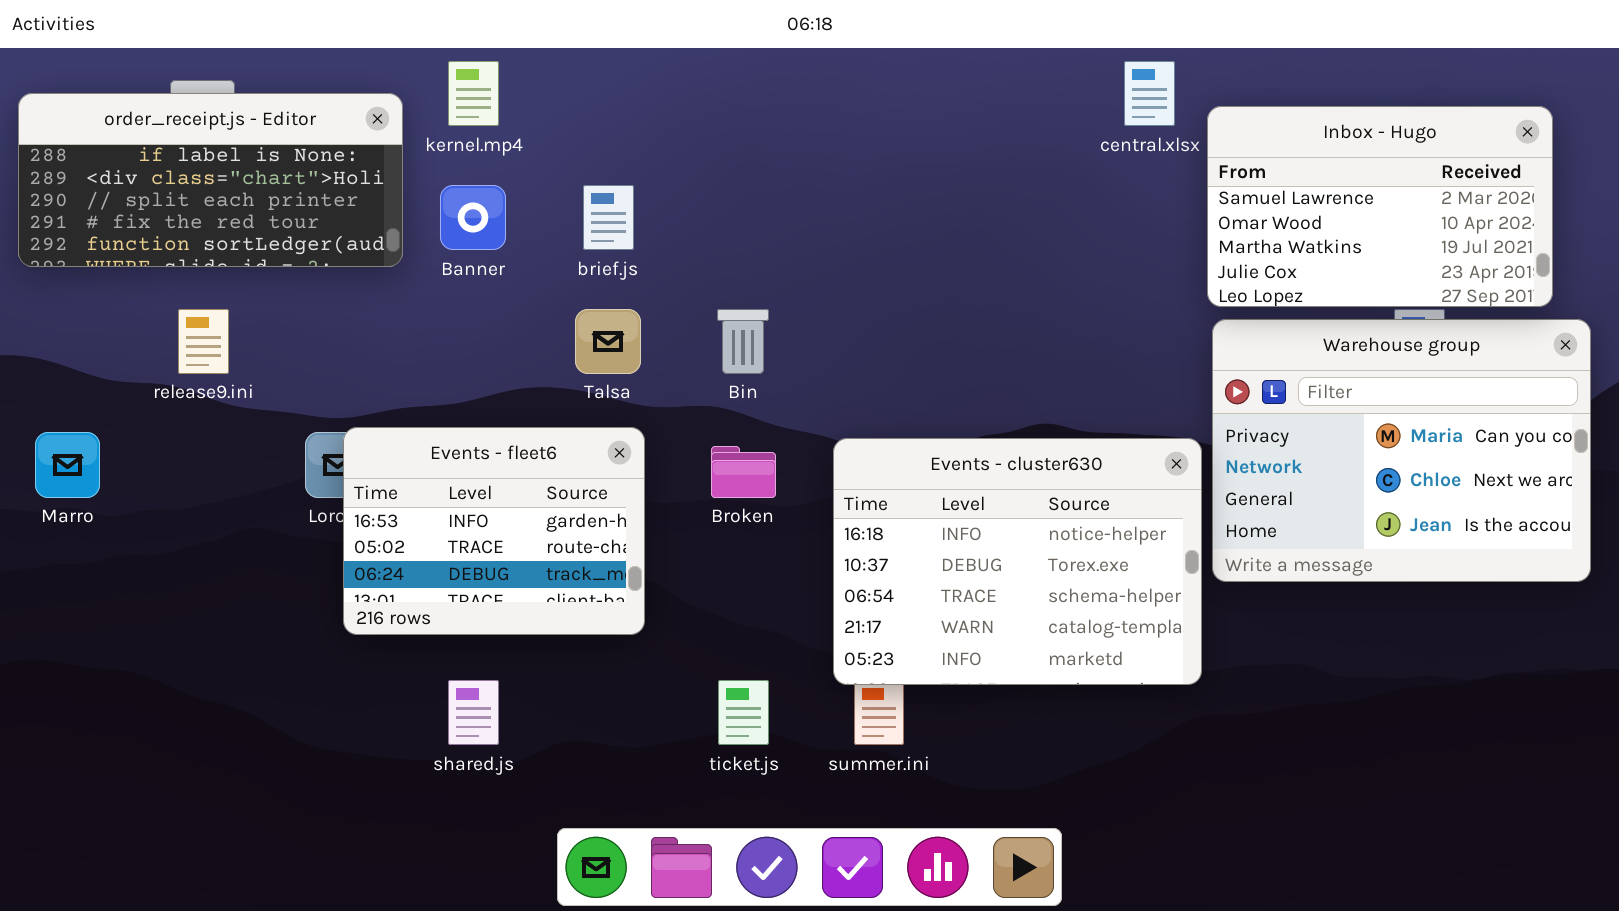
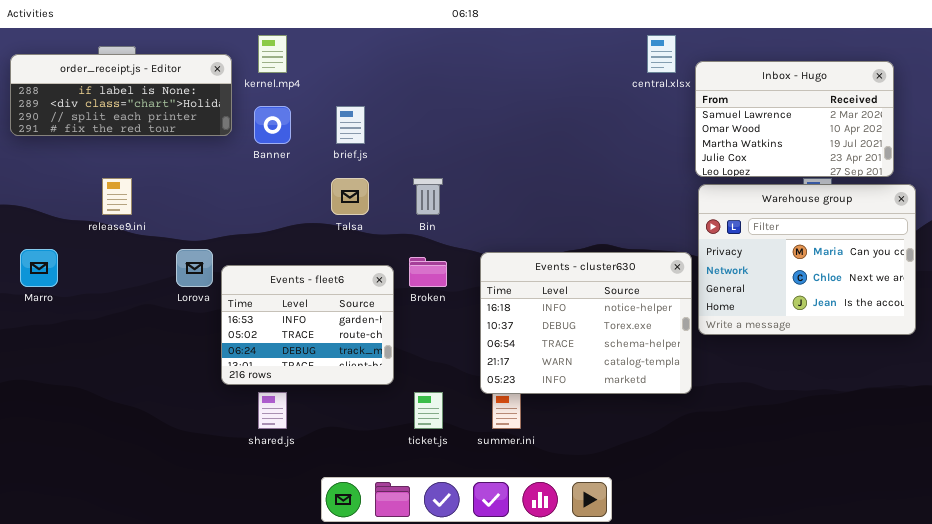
order_receipt.js - Editor: [18,93,403,267] -> [10,54,232,136], resized
Events - fleet6: [343,427,645,635] -> [221,265,394,385], moved

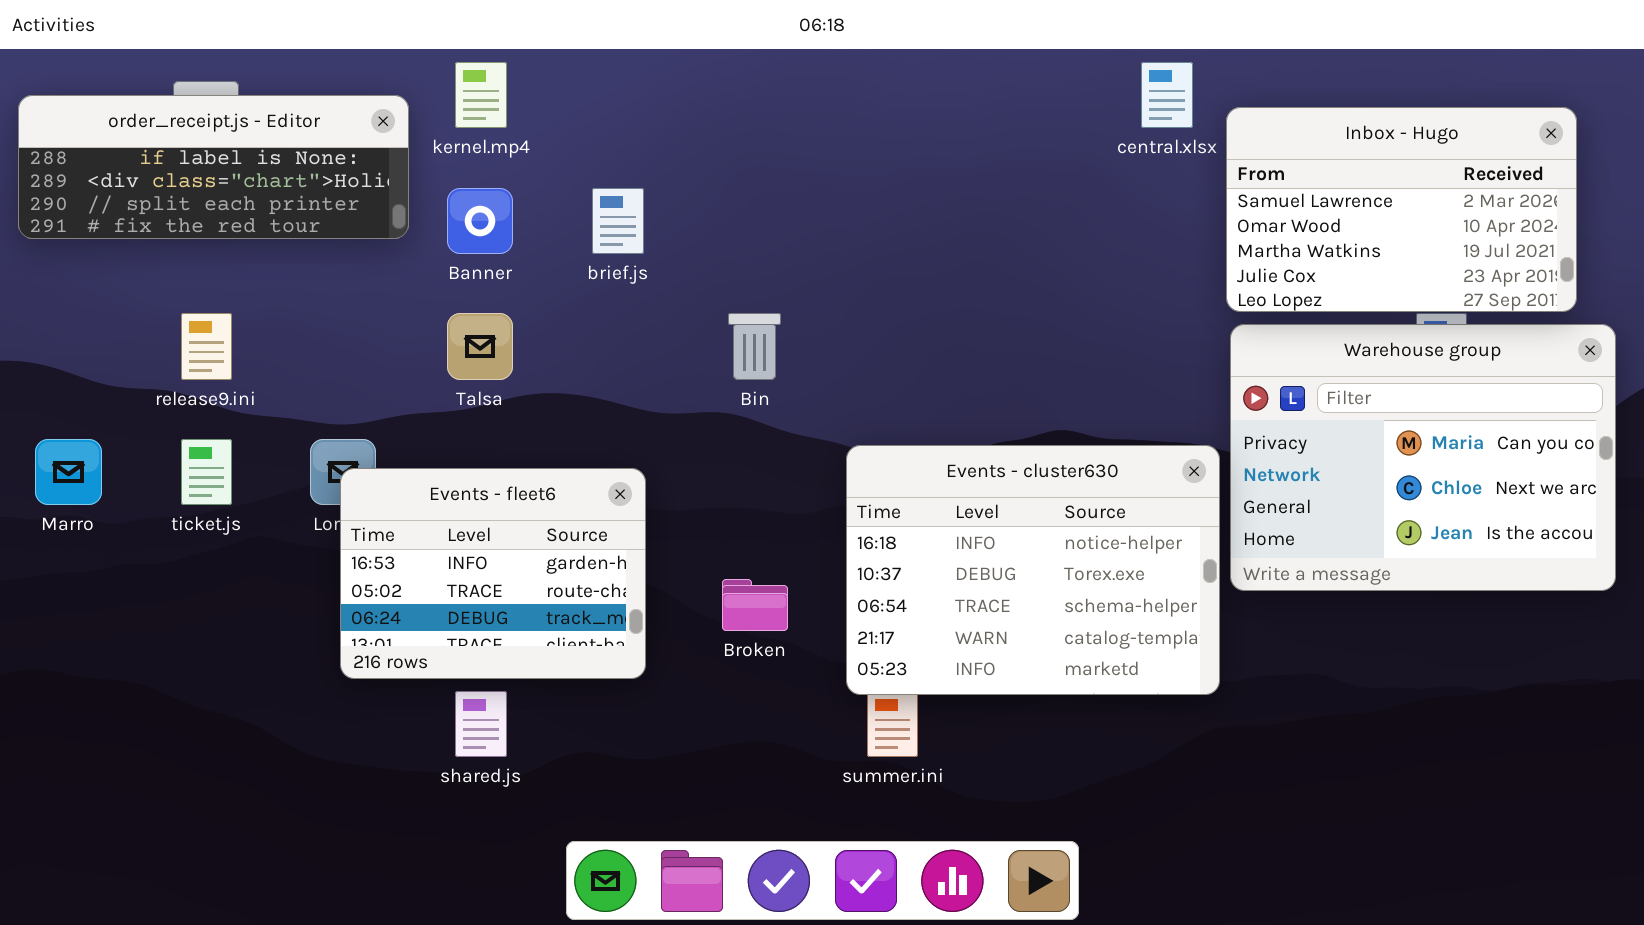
Talsa: [331,178,369,215] -> [447,313,513,380], moved
Broken: [409,257,447,287] -> [722,579,788,631], moved
Events - fleet6: [221,265,394,385] -> [340,468,646,679], moved
ticket.js: [414,392,443,429] -> [181,439,232,505], moved

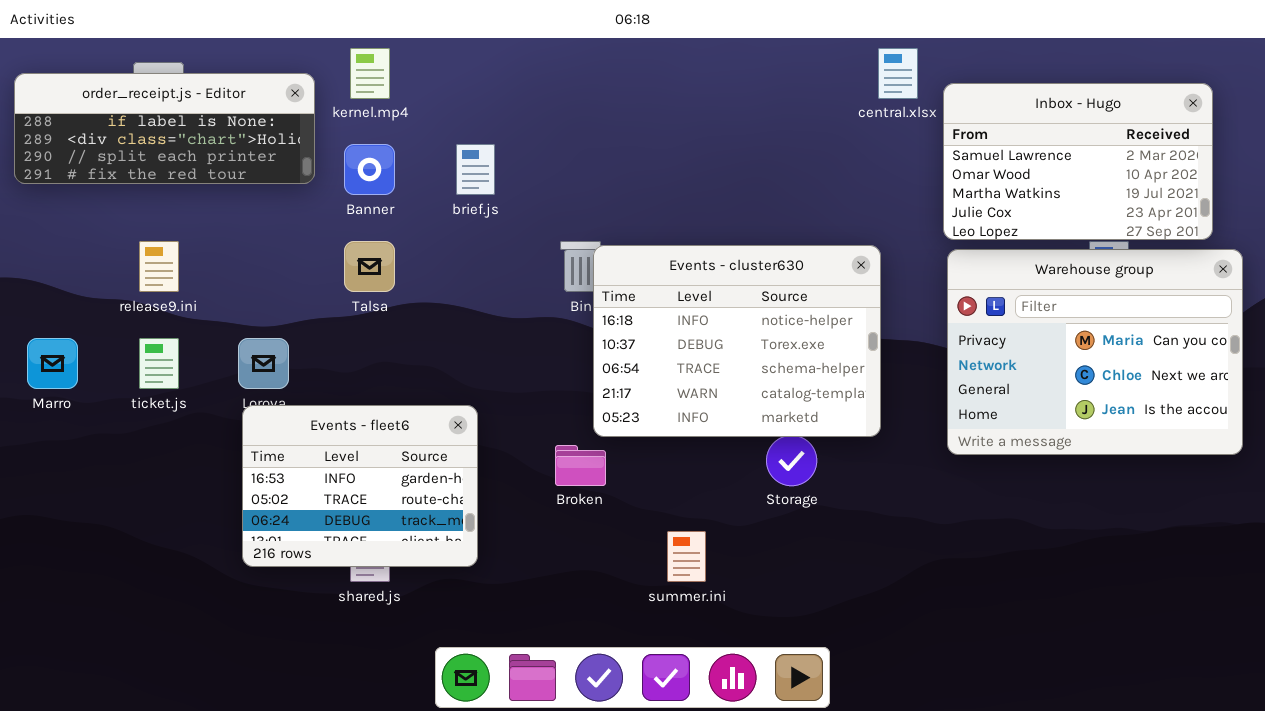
Events - cluster630: [846,445,1220,695] -> [593,245,881,437], moved
Events - fleet6: [340,468,646,679] -> [242,405,478,567], moved

